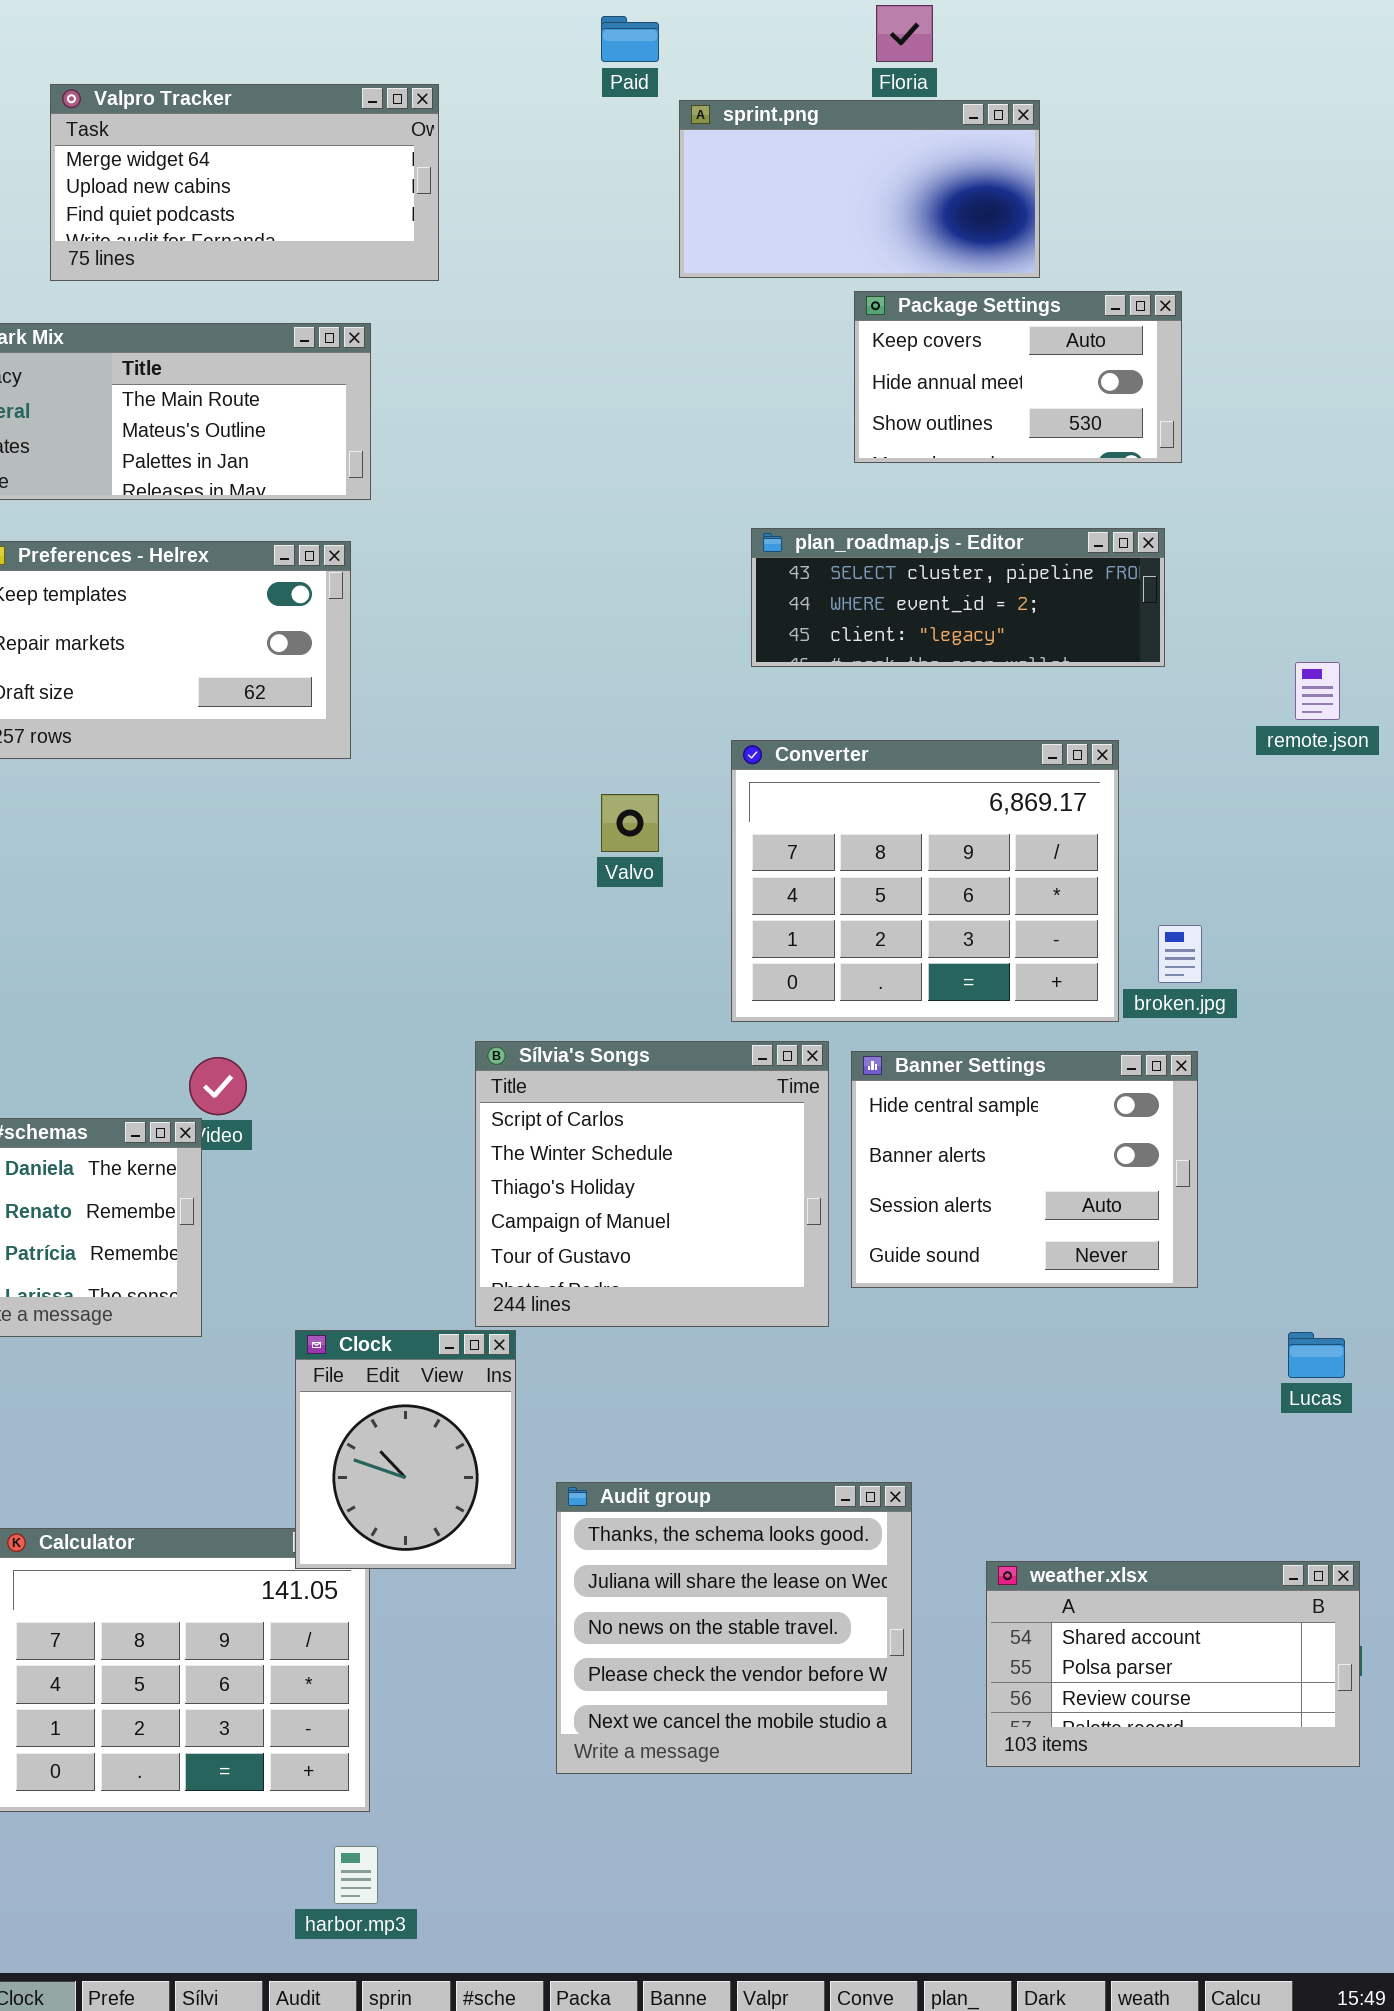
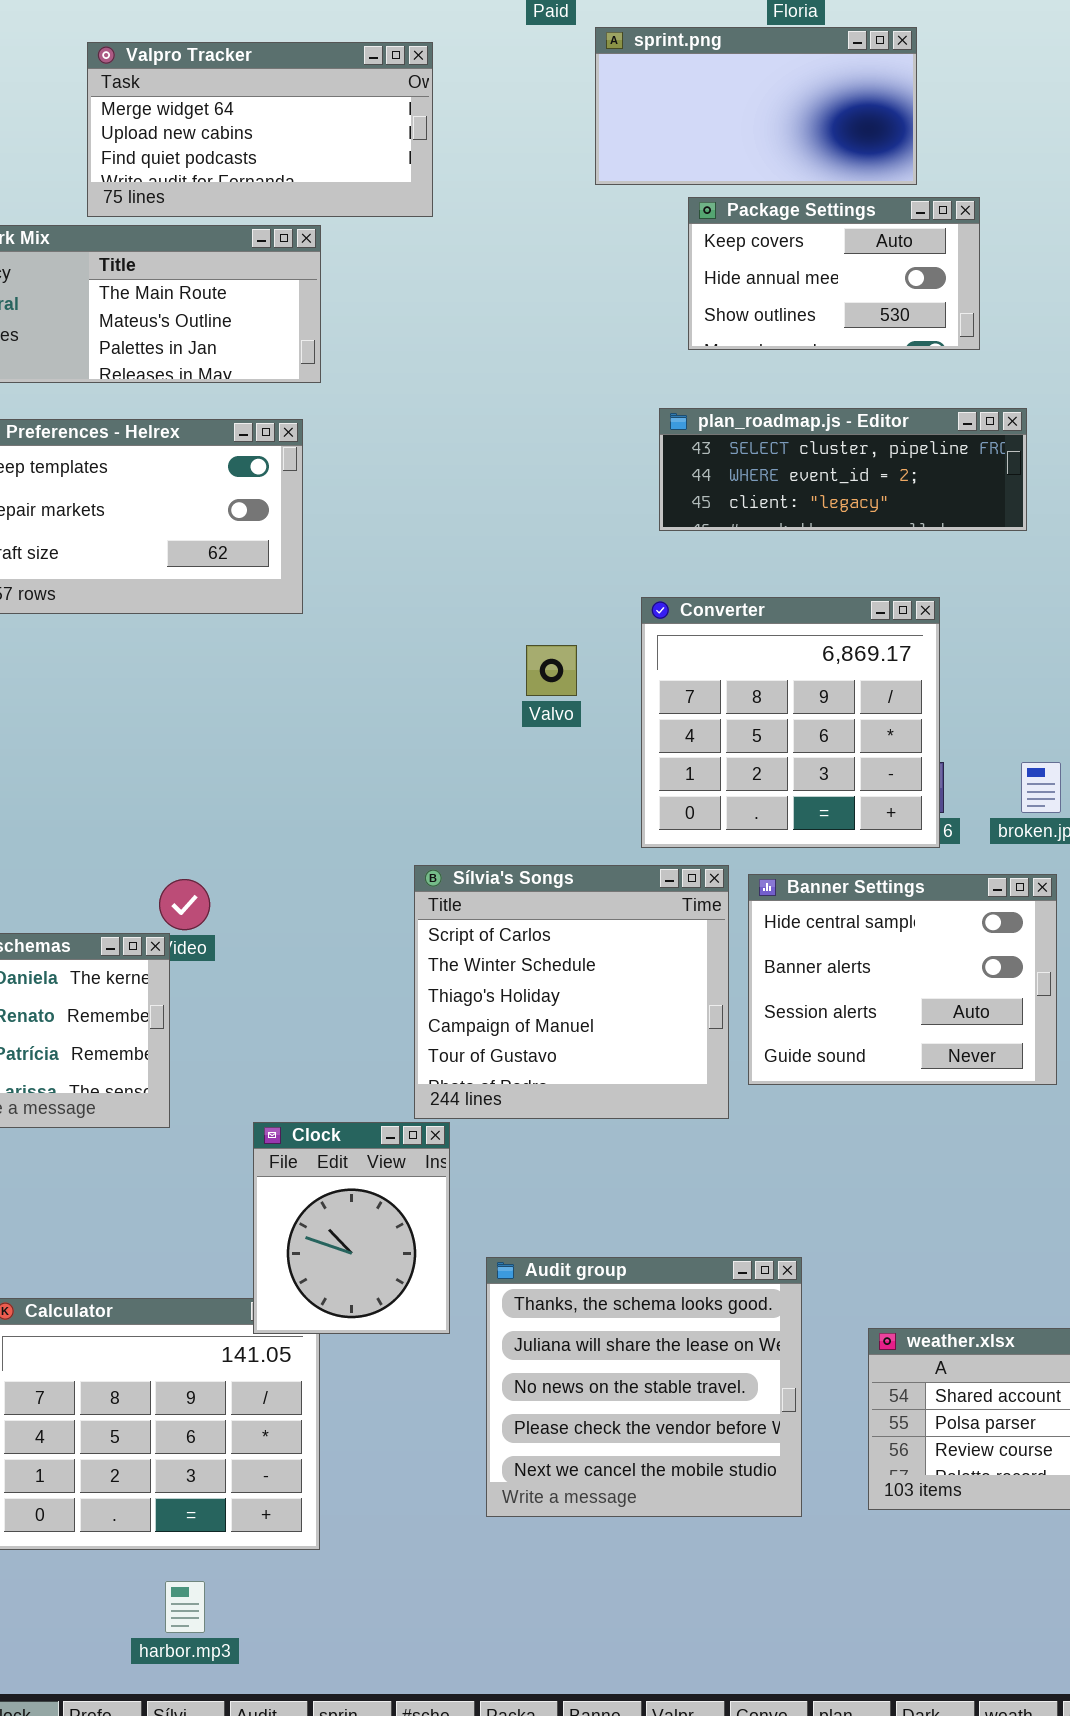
Valpro Tracker: [50,84,439,281] -> [87,42,433,217], moved
Package Settings: [854,291,1182,463] -> [688,197,980,350], moved
Converter: [731,740,1119,1022] -> [641,597,940,848], resized
harbor.mp3: [334,1846,378,1904] -> [165,1581,205,1633], moved

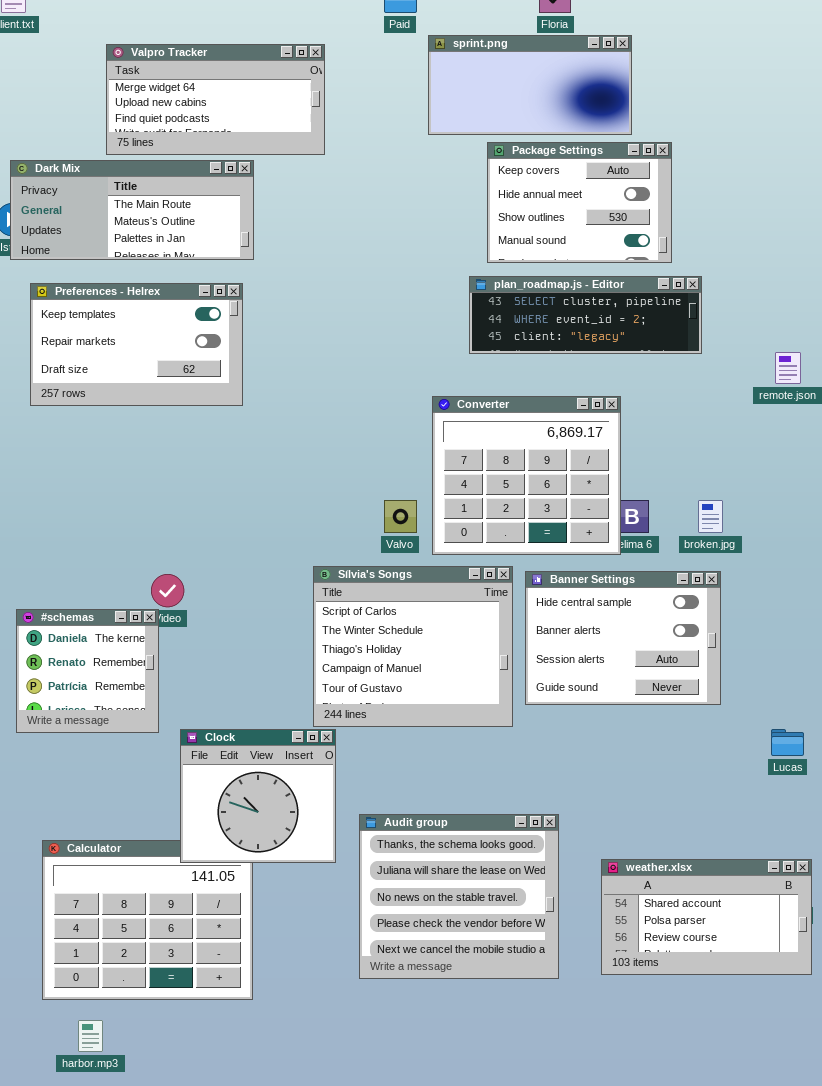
Package Settings: [688,197,980,350] -> [487,142,672,263], resized
Converter: [641,597,940,848] -> [432,396,621,555], moved
Valvo: [526,645,577,696] -> [384,500,417,533], moved
Clock: [253,1122,450,1334] -> [180,729,336,863], resized
harbor.mp3: [165,1581,205,1633] -> [78,1020,103,1052], moved

